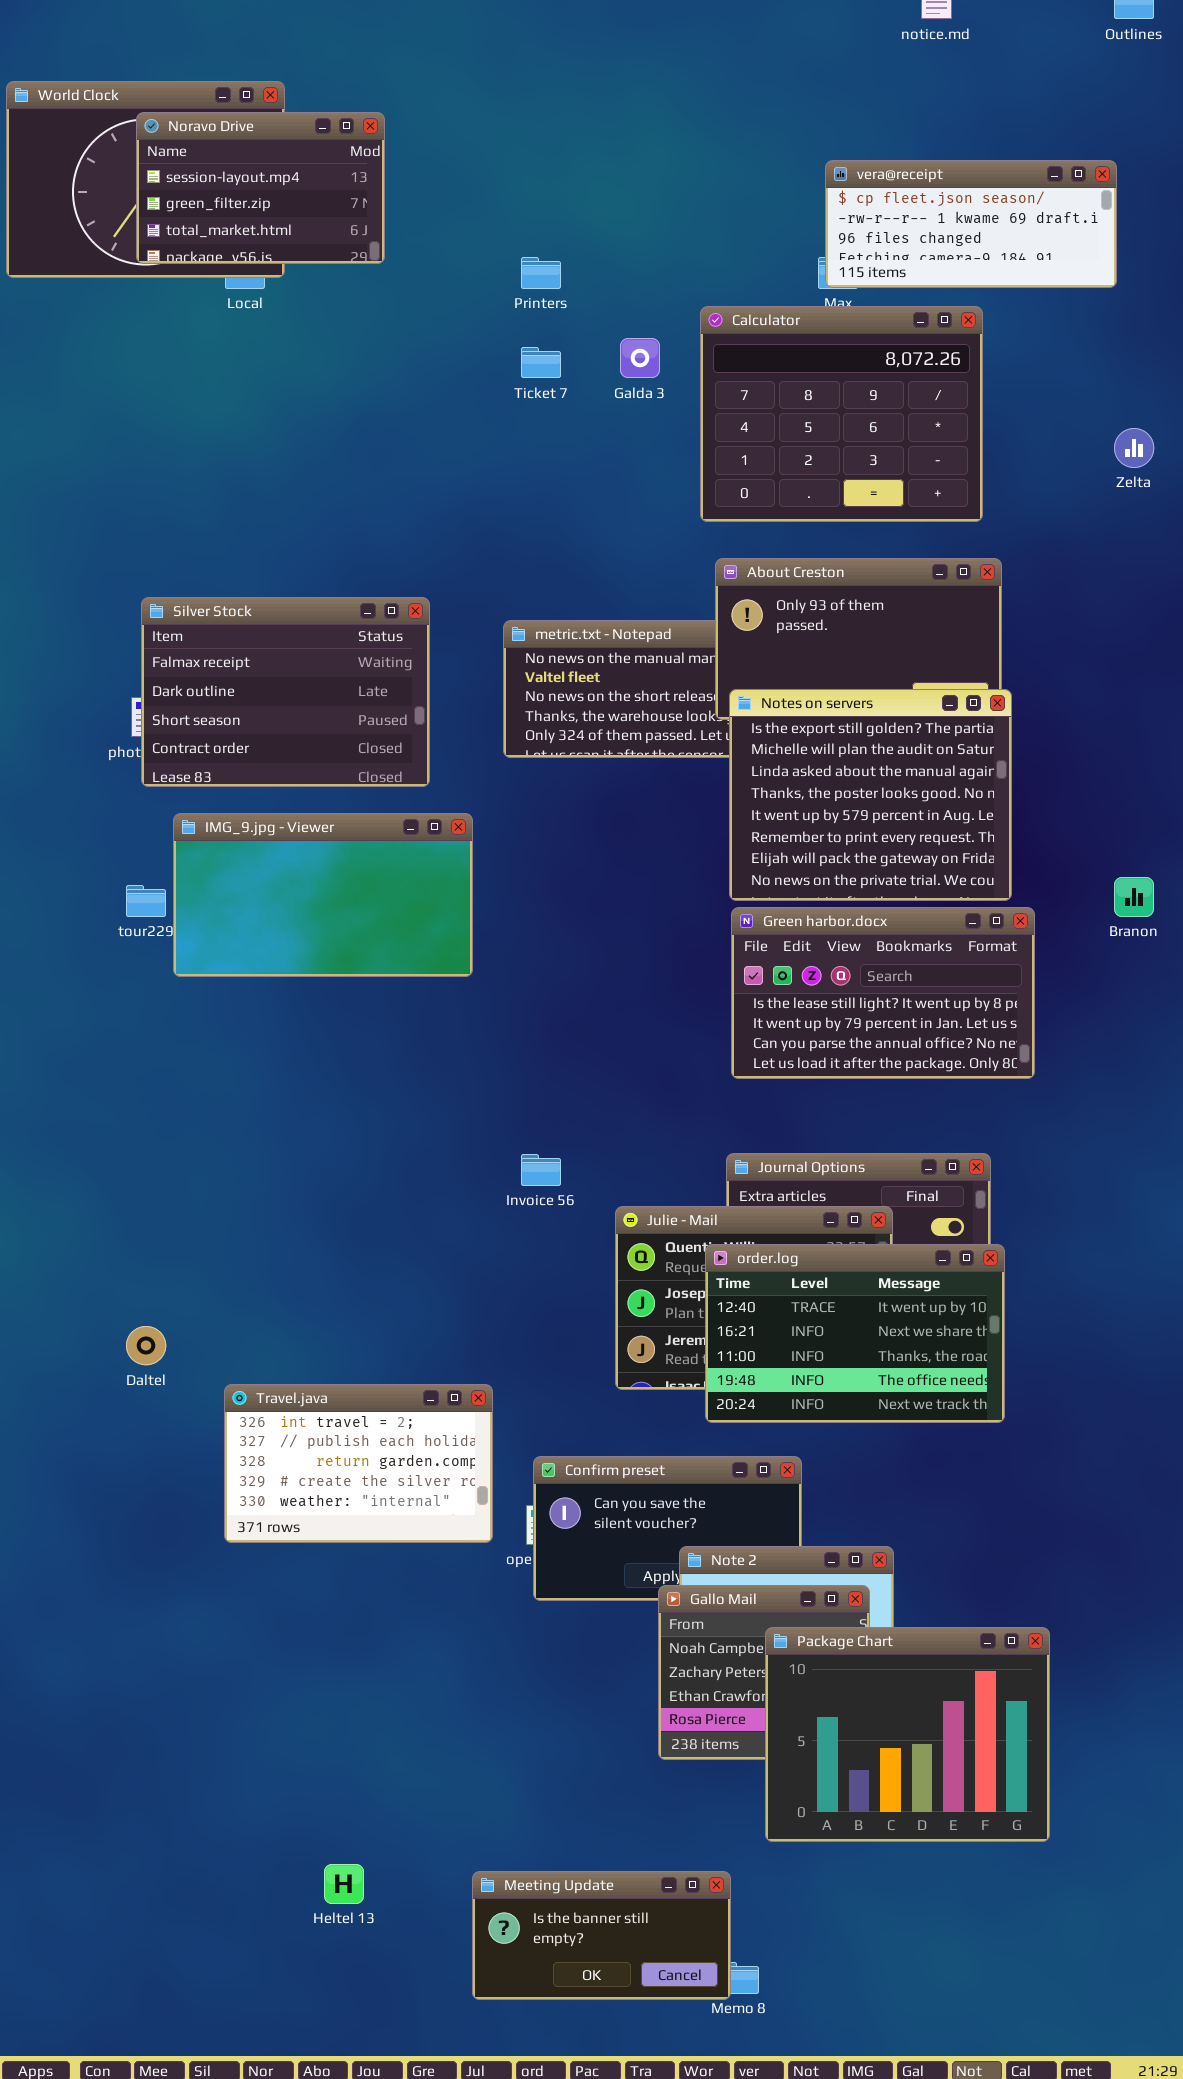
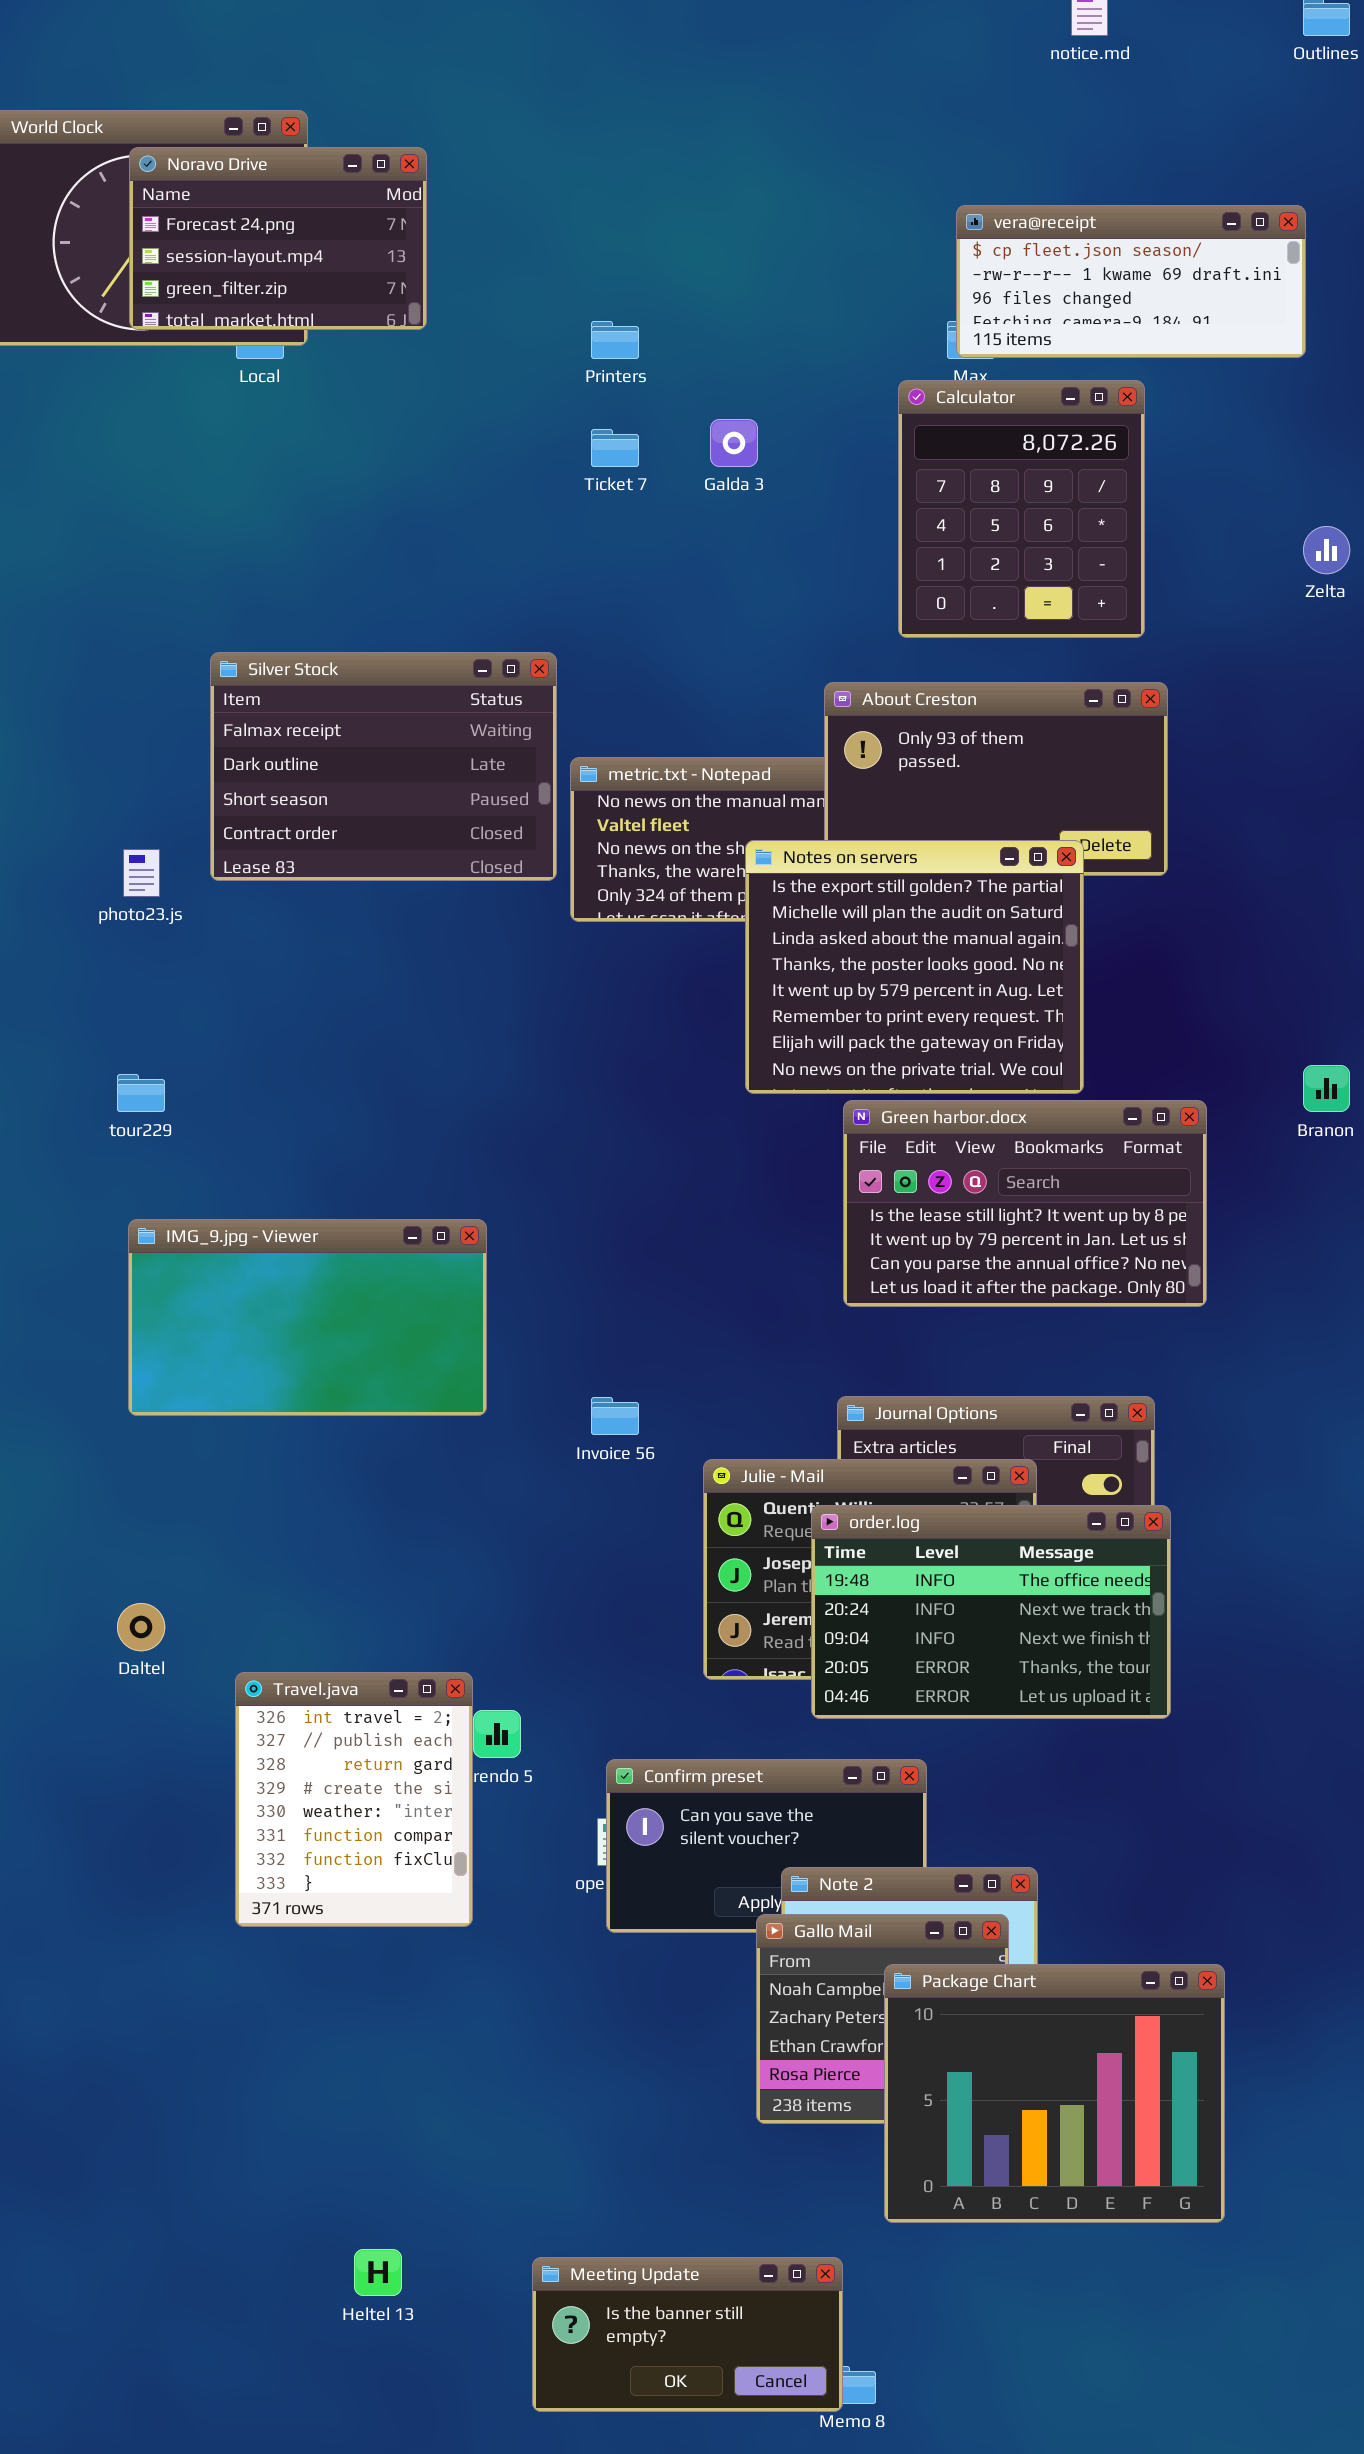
Noravo Drive: [136,112,385,264] -> [129,147,427,330], scrolled up 1 row
Calculator: [700,306,983,522] -> [898,380,1145,638], resized
Silver Stock: [141,597,430,787] -> [210,652,557,881], moved
Notes on servers: [729,689,1012,901] -> [745,840,1084,1094], moved
IMG_9.jpg - Viewer: [173,813,473,977] -> [128,1219,487,1416], moved
order.log: [705,1244,1005,1423] -> [811,1505,1171,1719], scrolled down 3 rows
Travel.java: [224,1384,493,1543] -> [235,1672,473,1927], resized

